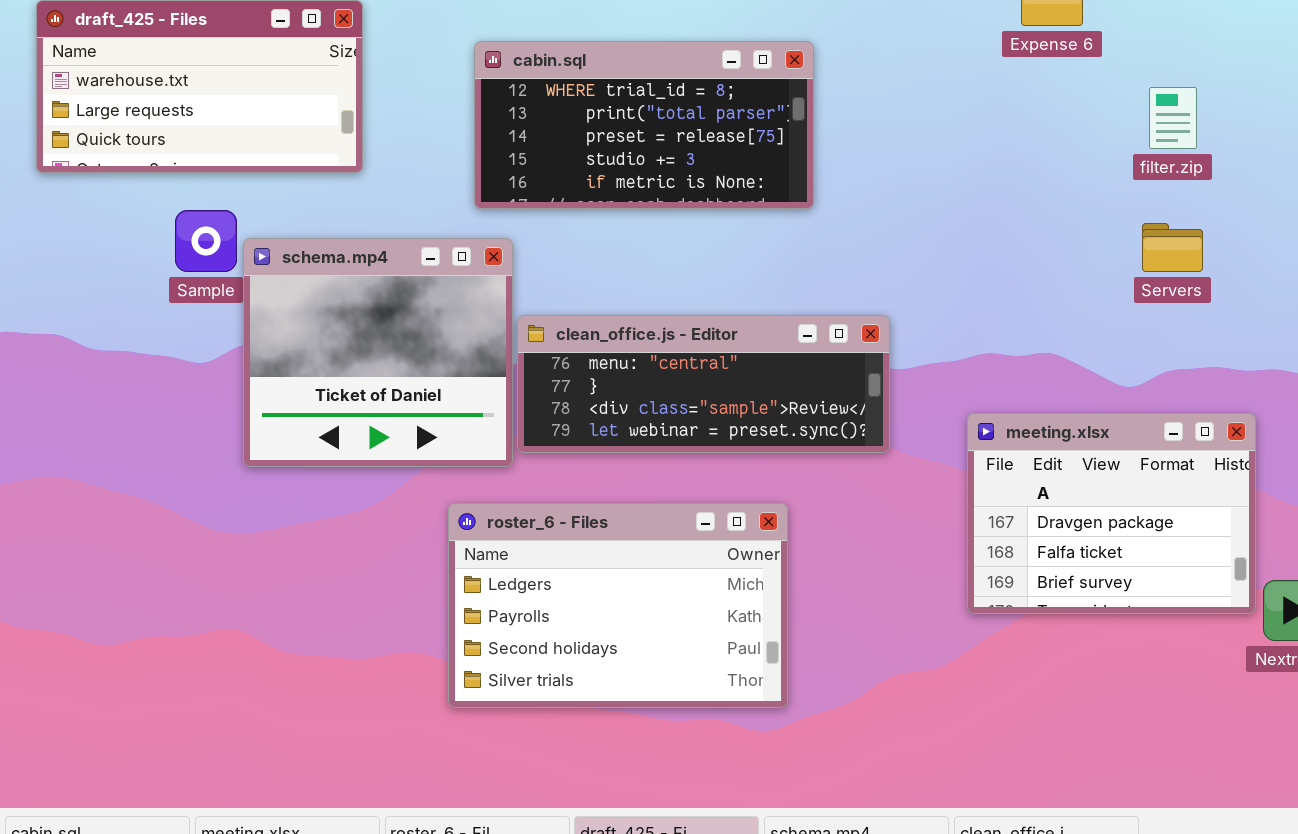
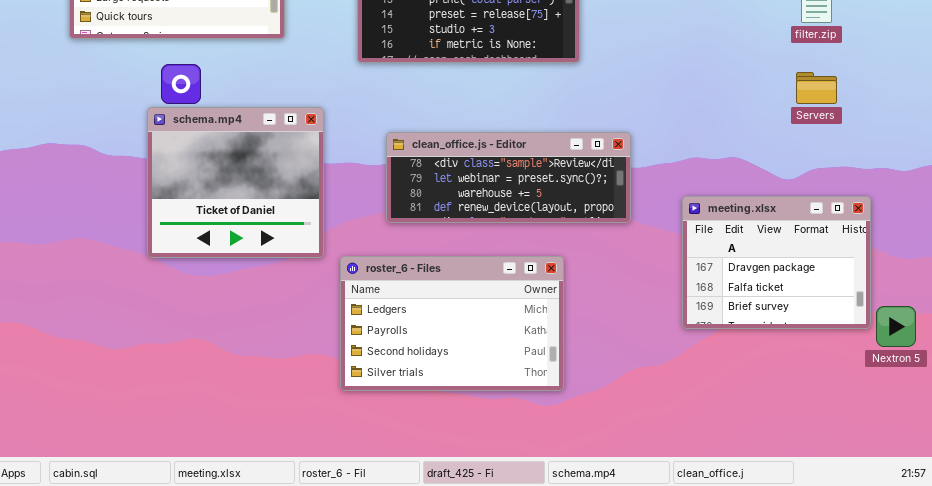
schema.mp4: [243,238,513,467] -> [147,107,324,258], moved
clean_office.js - Editor: [517,315,890,453] -> [386,132,631,223], scrolled down 2 rows

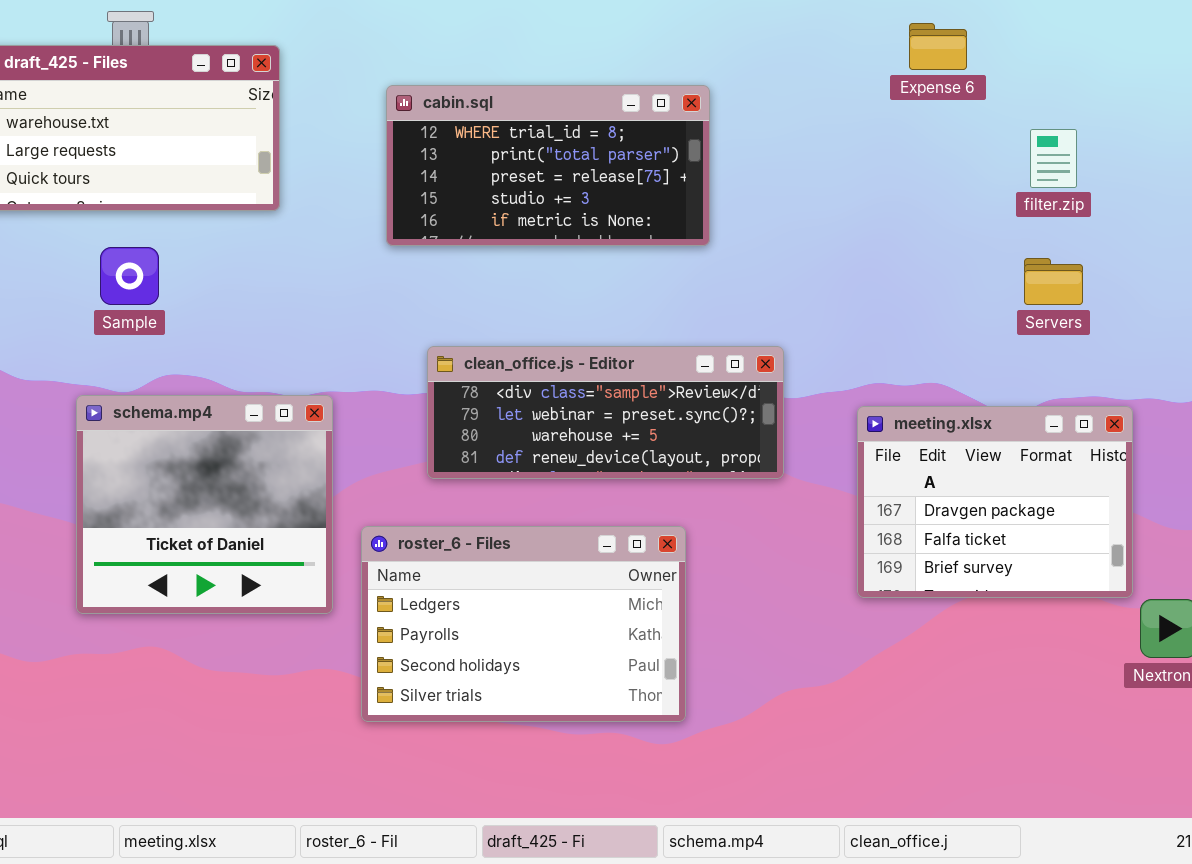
schema.mp4: [147,107,324,258] -> [76,395,333,614], moved
meeting.xlsx: [682,196,871,329] -> [857,406,1133,598], moved

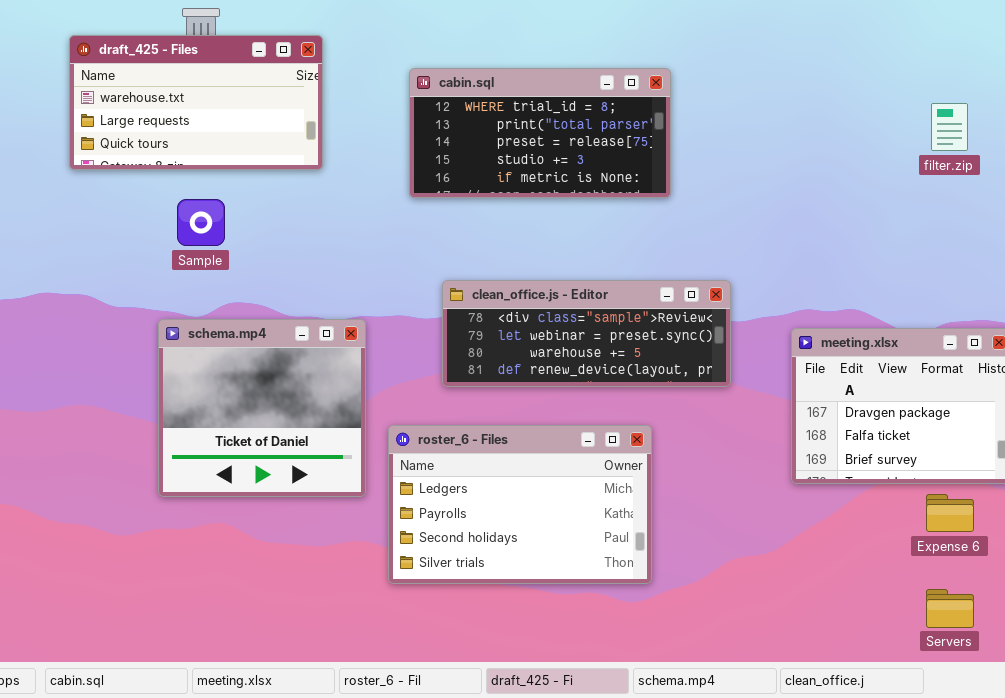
Expense 6: [909,23,967,70] -> [926,494,974,532], moved
Servers: [1024,258,1083,305] -> [926,589,974,628], moved

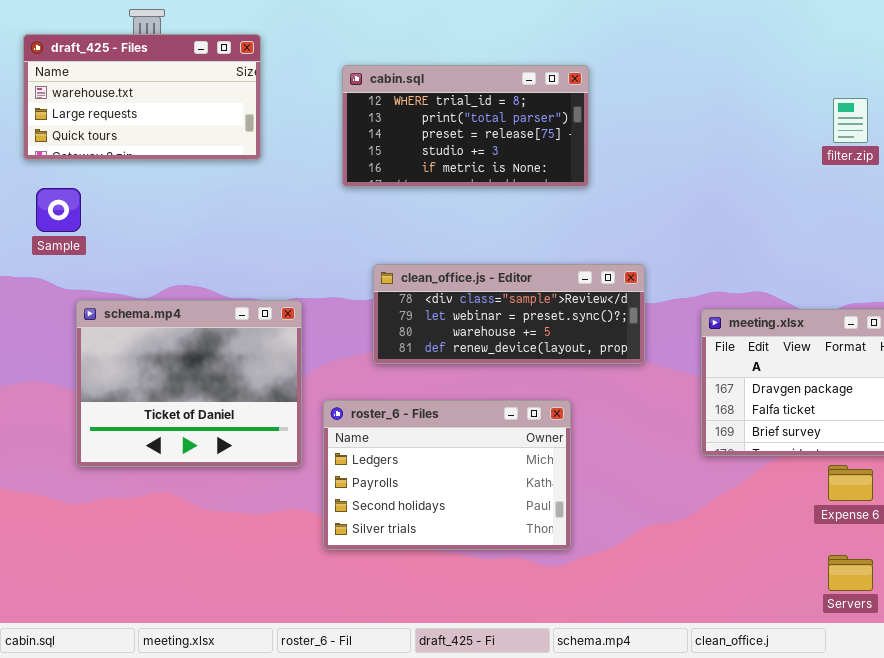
Sample: [177,199,225,246] -> [36,188,81,232], moved
schema.mp4: [158,319,366,497] -> [76,300,302,467], resized

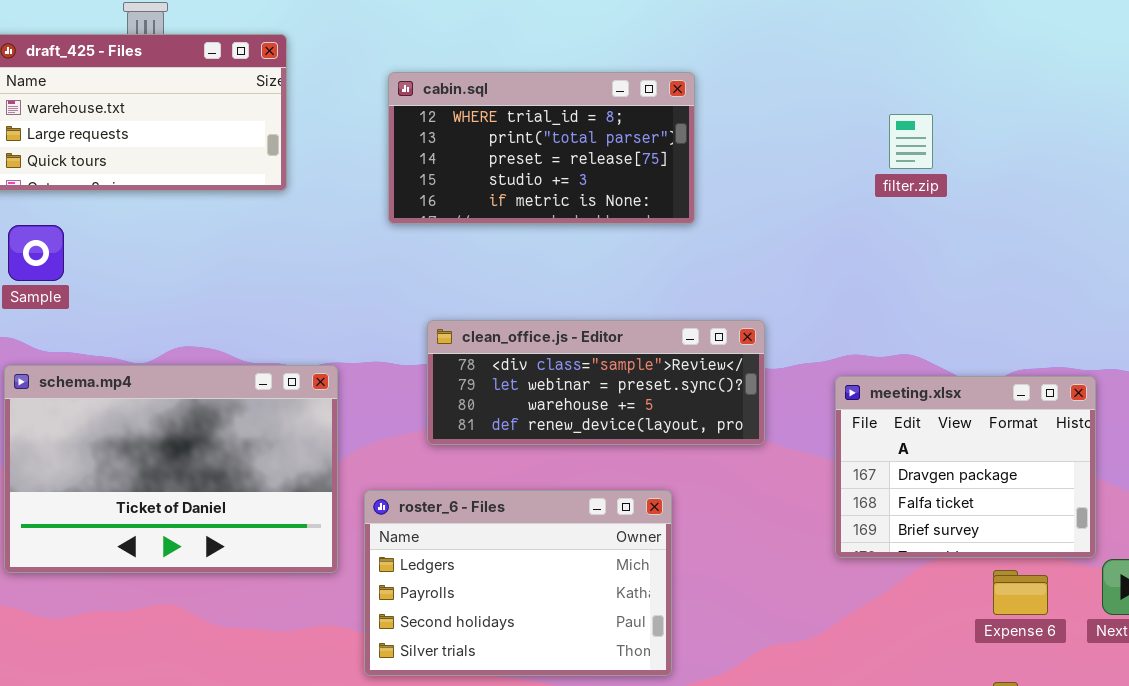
filter.zip: [833,98,868,143] -> [889,114,933,169], moved
schema.mp4: [76,300,302,467] -> [4,365,338,573], resized

